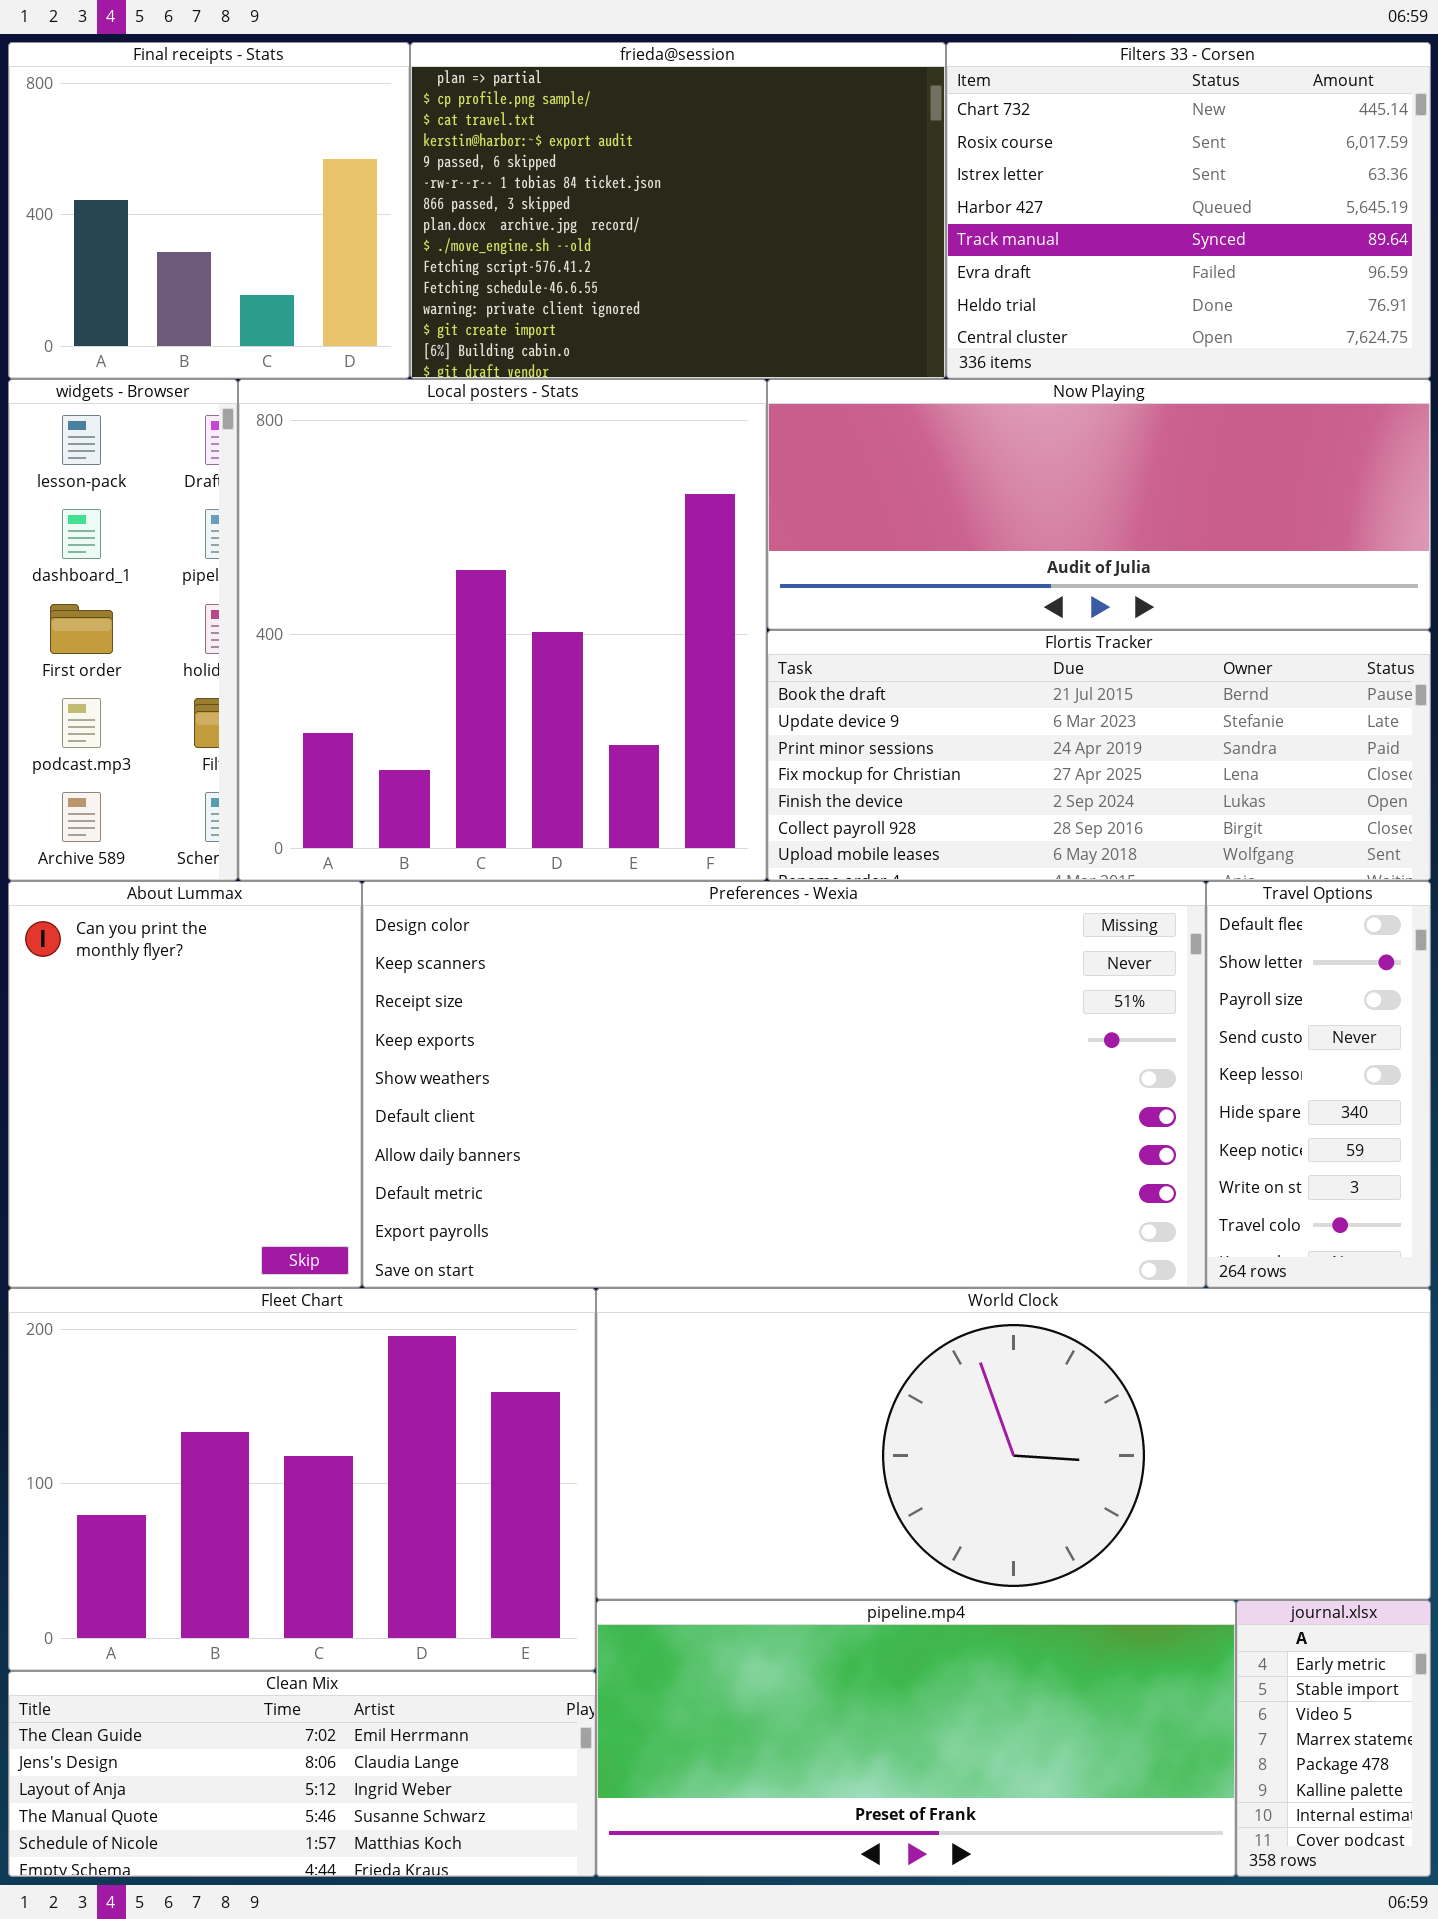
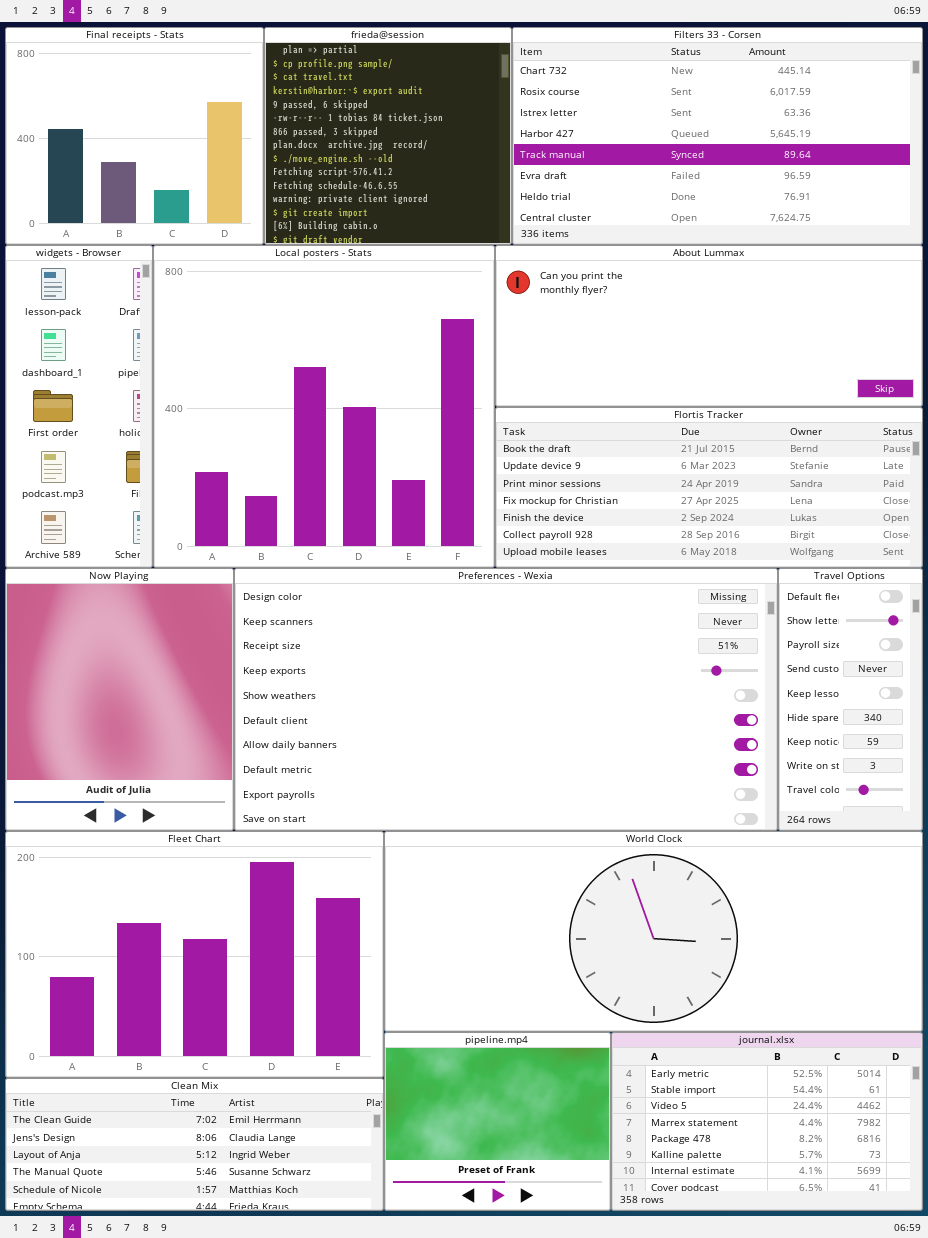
frieda@session: [410,42,946,379] -> [264,27,512,245], resized
Filters 33 - Corsen: [946,42,1431,379] -> [512,27,923,245], resized
Now Playing: [767,379,1431,630] -> [5,568,234,831], moved, resized
About Lummax: [8,881,362,1288] -> [495,245,923,407], moved, resized
pipeline.mp4: [596,1600,1236,1877] -> [384,1032,611,1211], resized
journal.xlsx: [1236,1600,1431,1877] -> [611,1032,923,1211], resized

